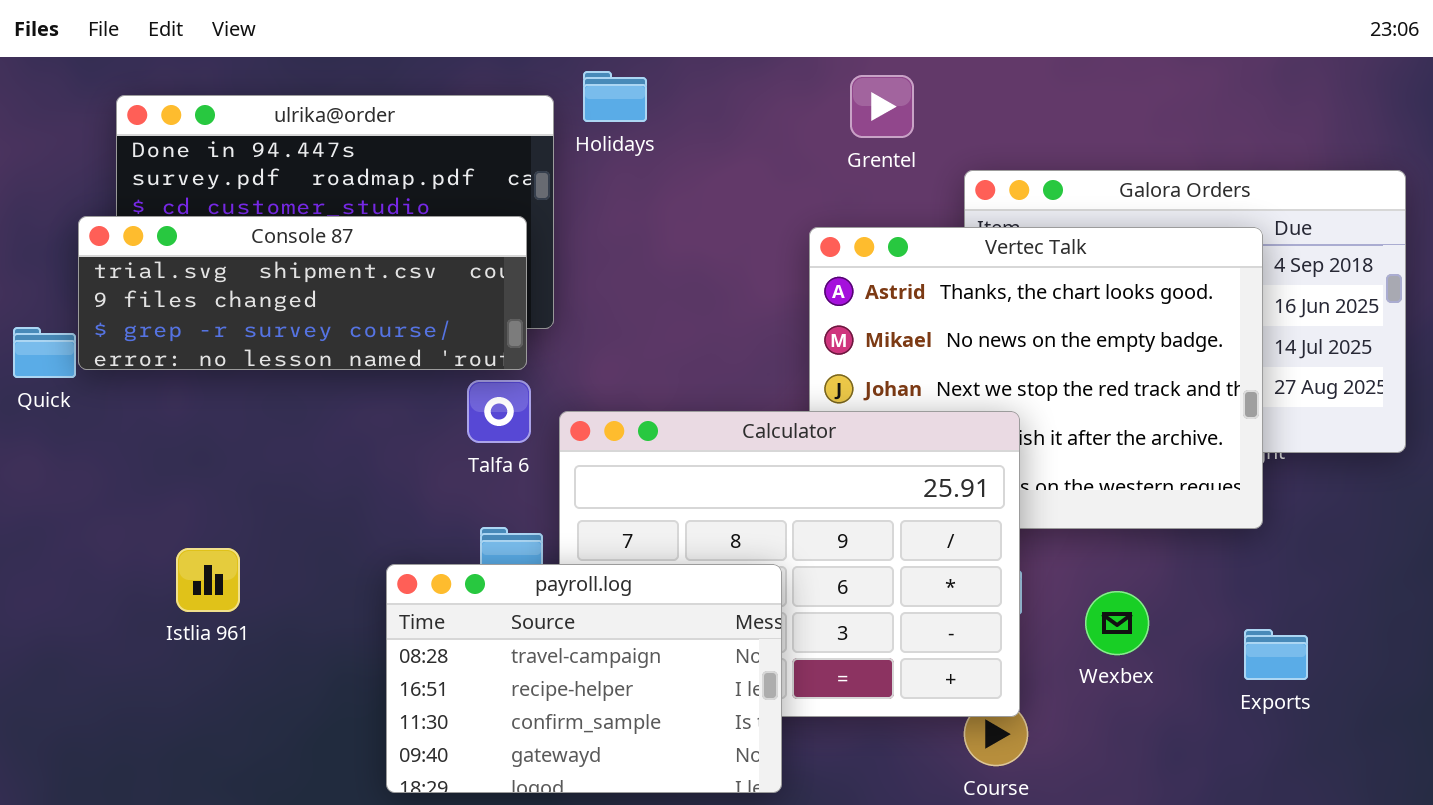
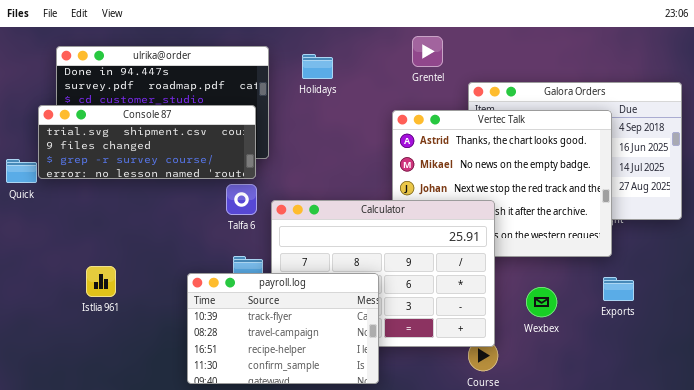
Holidays: [583,71,647,122] -> [302,54,333,79], moved
payroll.log: [386,564,782,793] -> [187,273,379,384], scrolled up 1 row
Exports: [1244,629,1308,680] -> [603,277,634,301], moved

